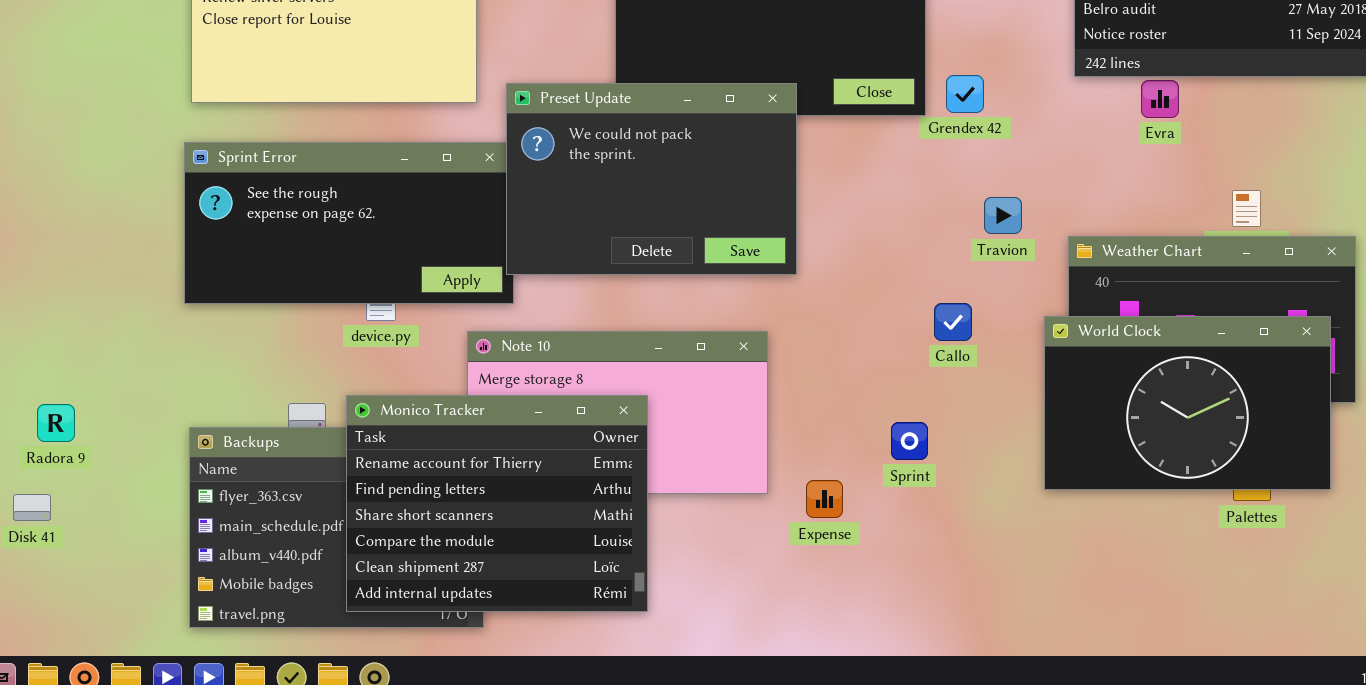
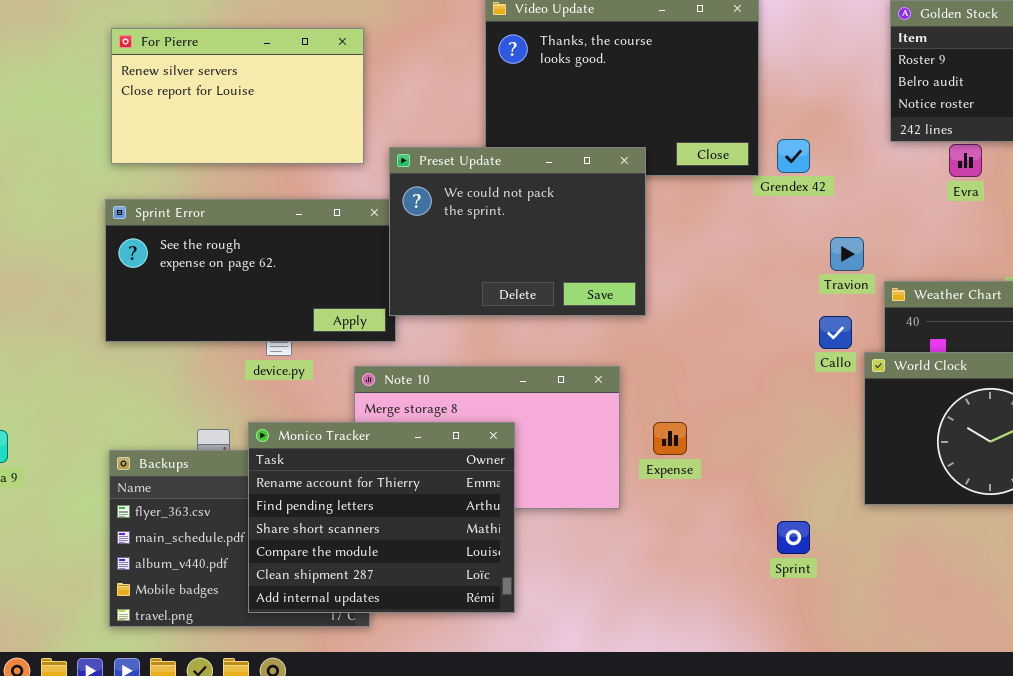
Travion: [984,197,1022,234] -> [830,237,864,271], moved
Callo: [934,303,972,341] -> [819,316,852,349], moved
Sprint: [891,422,928,460] -> [777,521,810,554], moved
Expense: [806,480,843,518] -> [653,422,687,455], moved

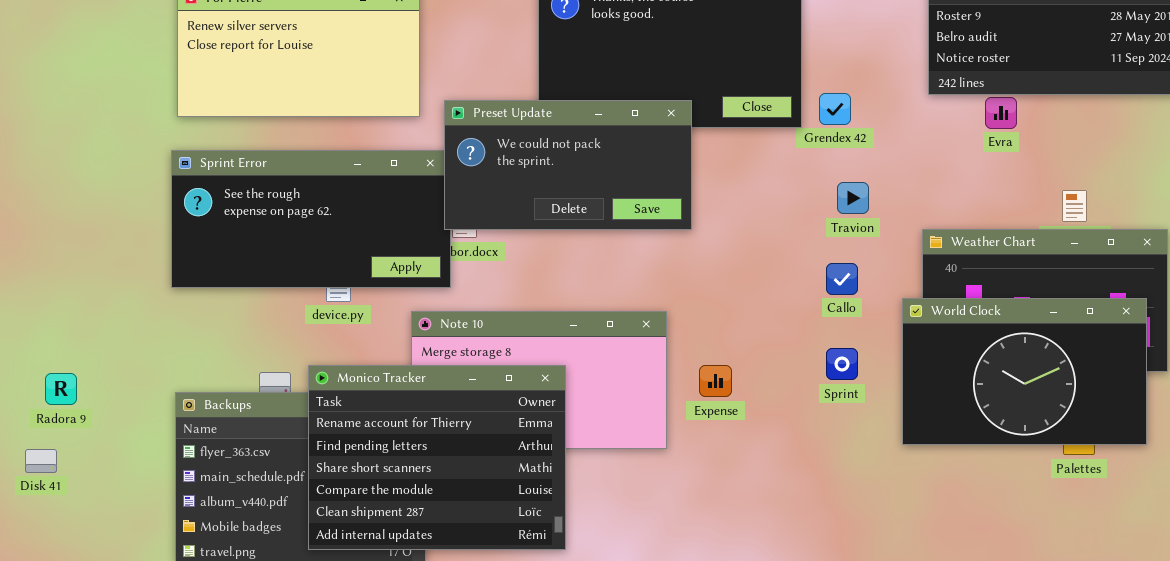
Preset Update: [389,147,646,316] -> [444,100,692,230], resized
Travion: [830,237,864,271] -> [837,182,869,214], moved
Callo: [819,316,852,349] -> [826,263,858,295], moved
Sprint: [777,521,810,554] -> [826,348,858,380], moved

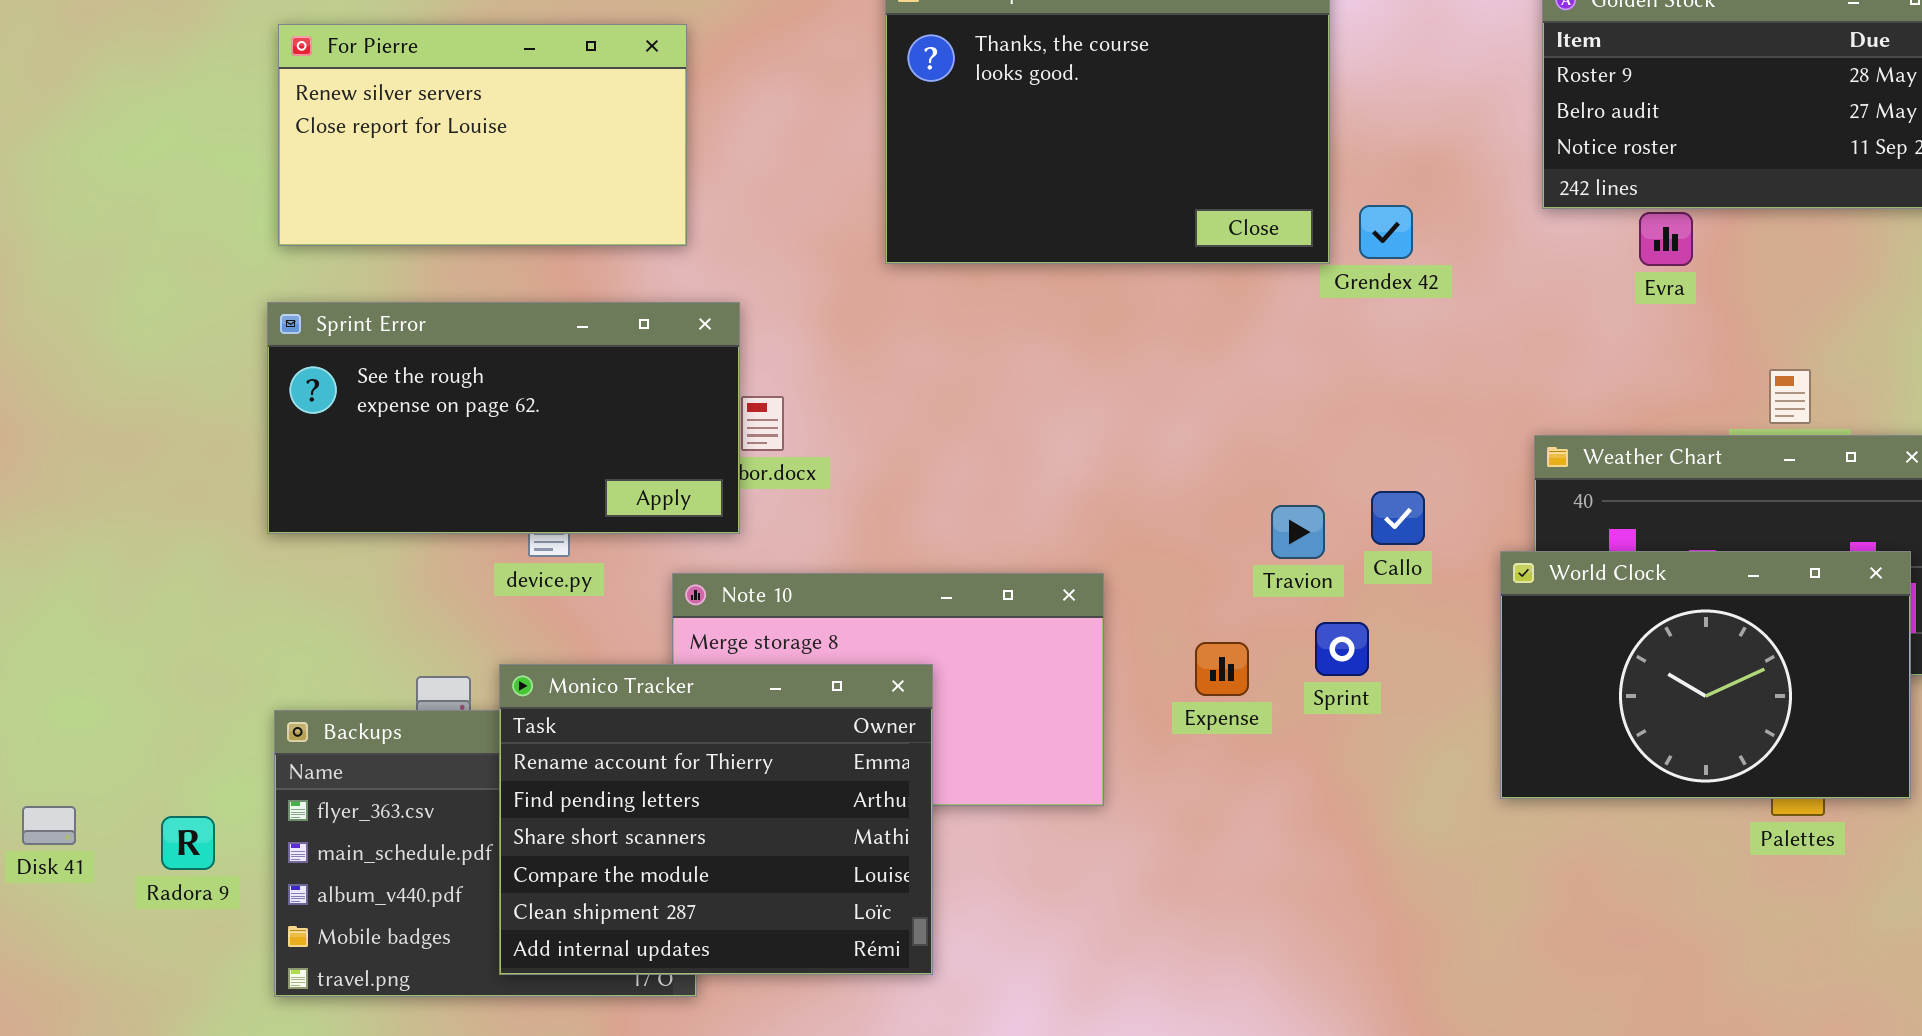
Preset Update: [444,100,692,230] -> none, closed
Travion: [837,182,869,214] -> [1271,505,1325,559], moved
Sprint: [826,348,858,380] -> [1315,622,1369,676], moved
Expense: [699,365,732,397] -> [1195,642,1249,696], moved
Radora 9: [45,373,77,405] -> [161,816,215,870], moved

